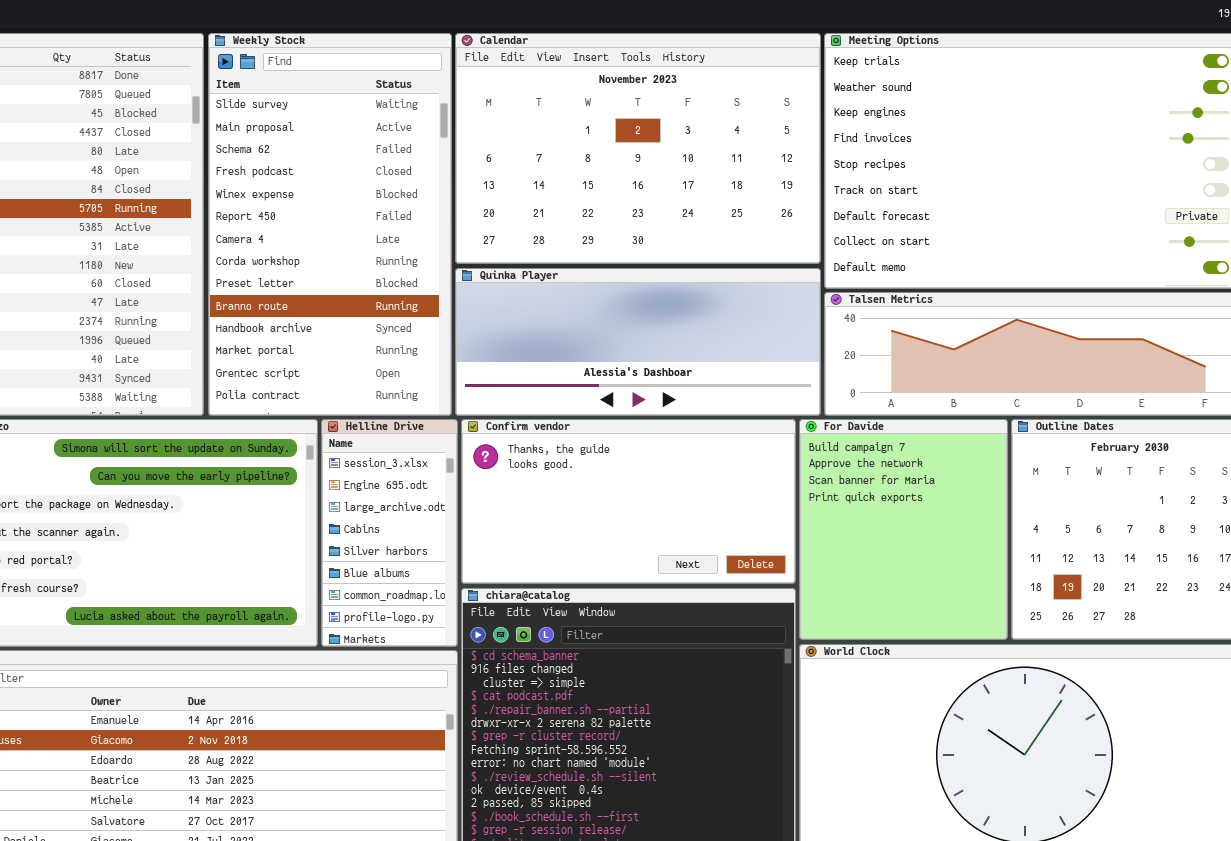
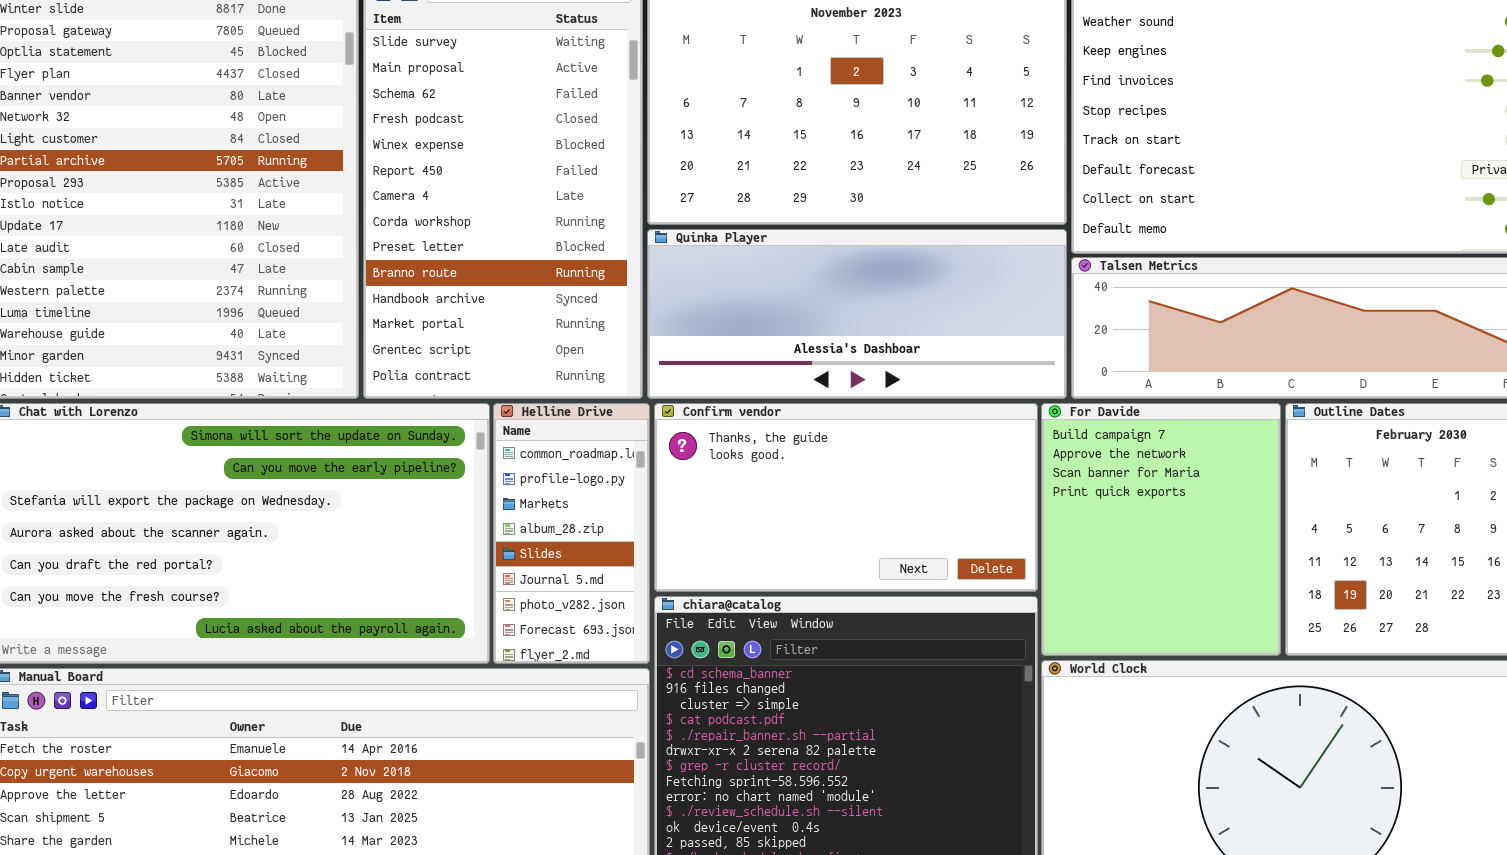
Helline Drive: [321,419,458,647] -> [493,403,650,664], scrolled down 6 rows

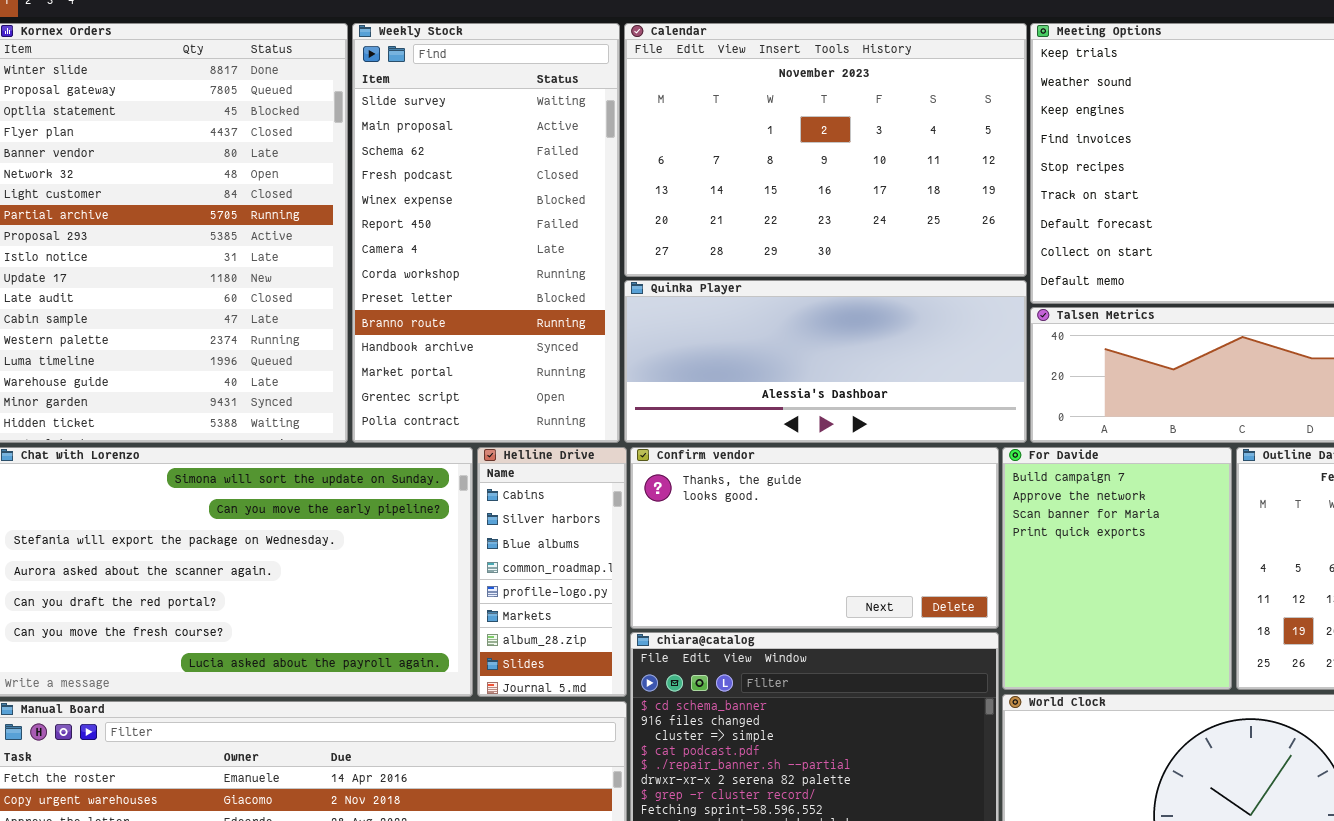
Helline Drive: [493,403,650,664] -> [477,447,627,697], scrolled up 3 rows

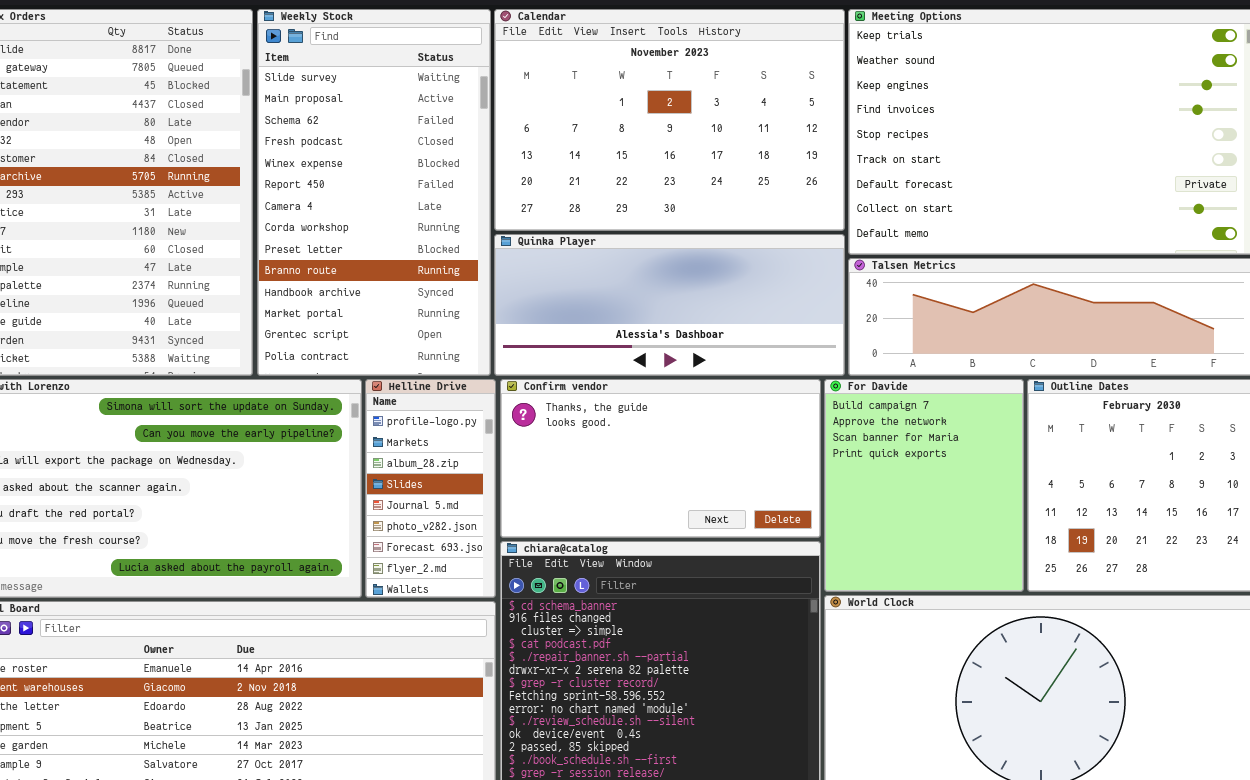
Helline Drive: [477,447,627,697] -> [365,379,496,598], scrolled down 4 rows

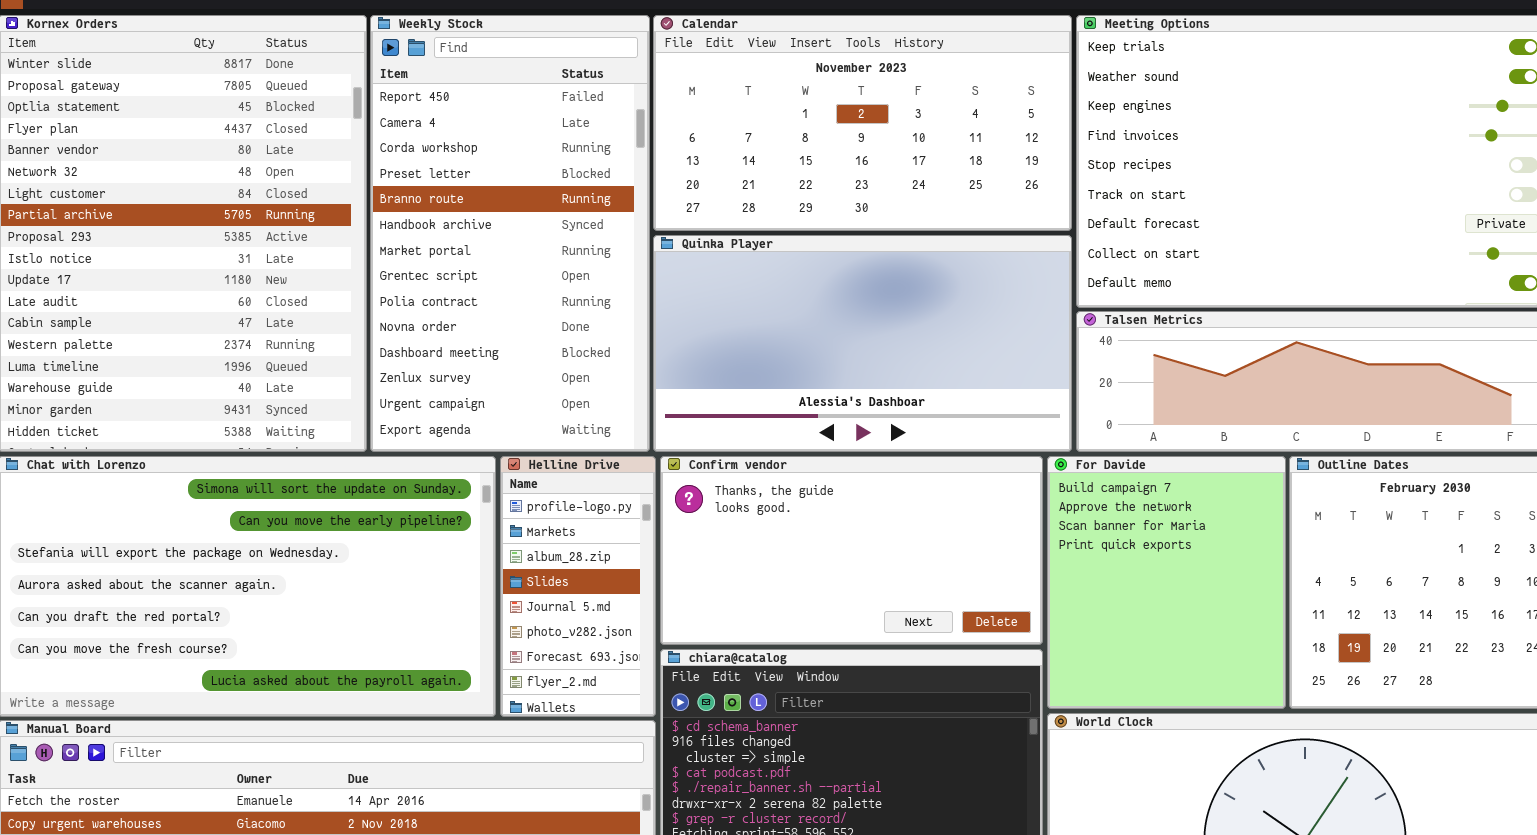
Weekly Stock: [257,9,491,376] -> [370,15,650,452], scrolled down 5 rows
Calendar: [494,9,845,231] -> [653,15,1072,231], resized
Quinka Player: [494,234,845,376] -> [653,235,1072,452], resized

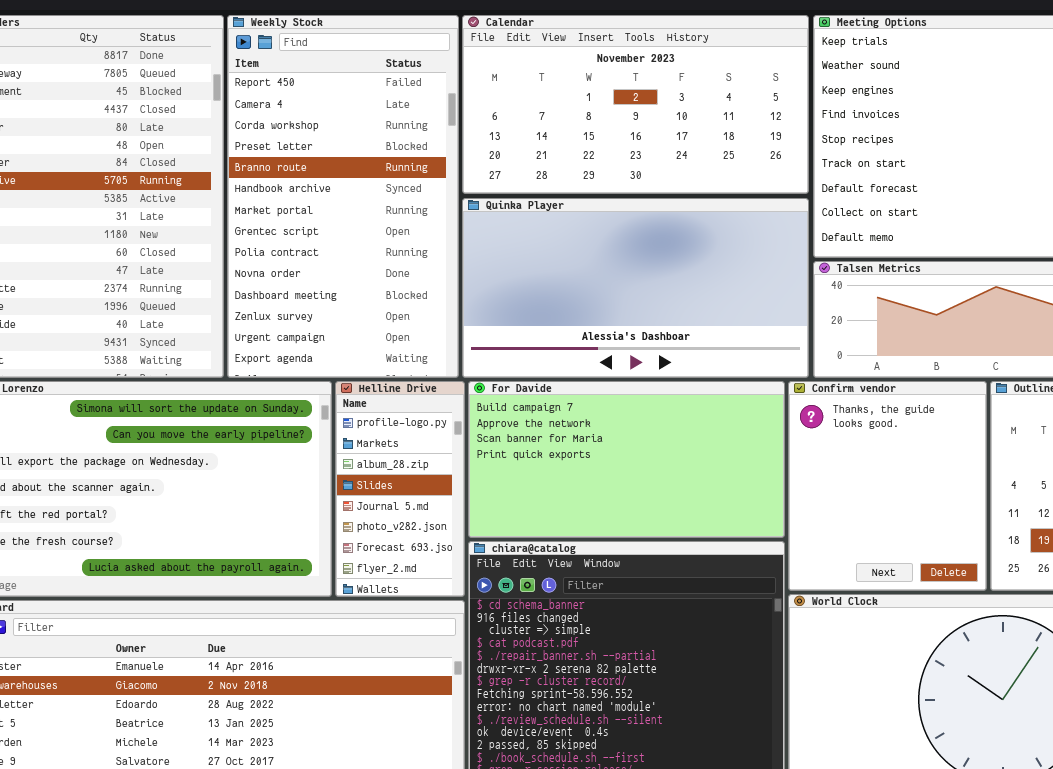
Confirm vendor: [660,456,1043,645] -> [788,381,987,591], moved, resized
For Davide: [1047,456,1286,709] -> [468,381,785,538], moved, resized

